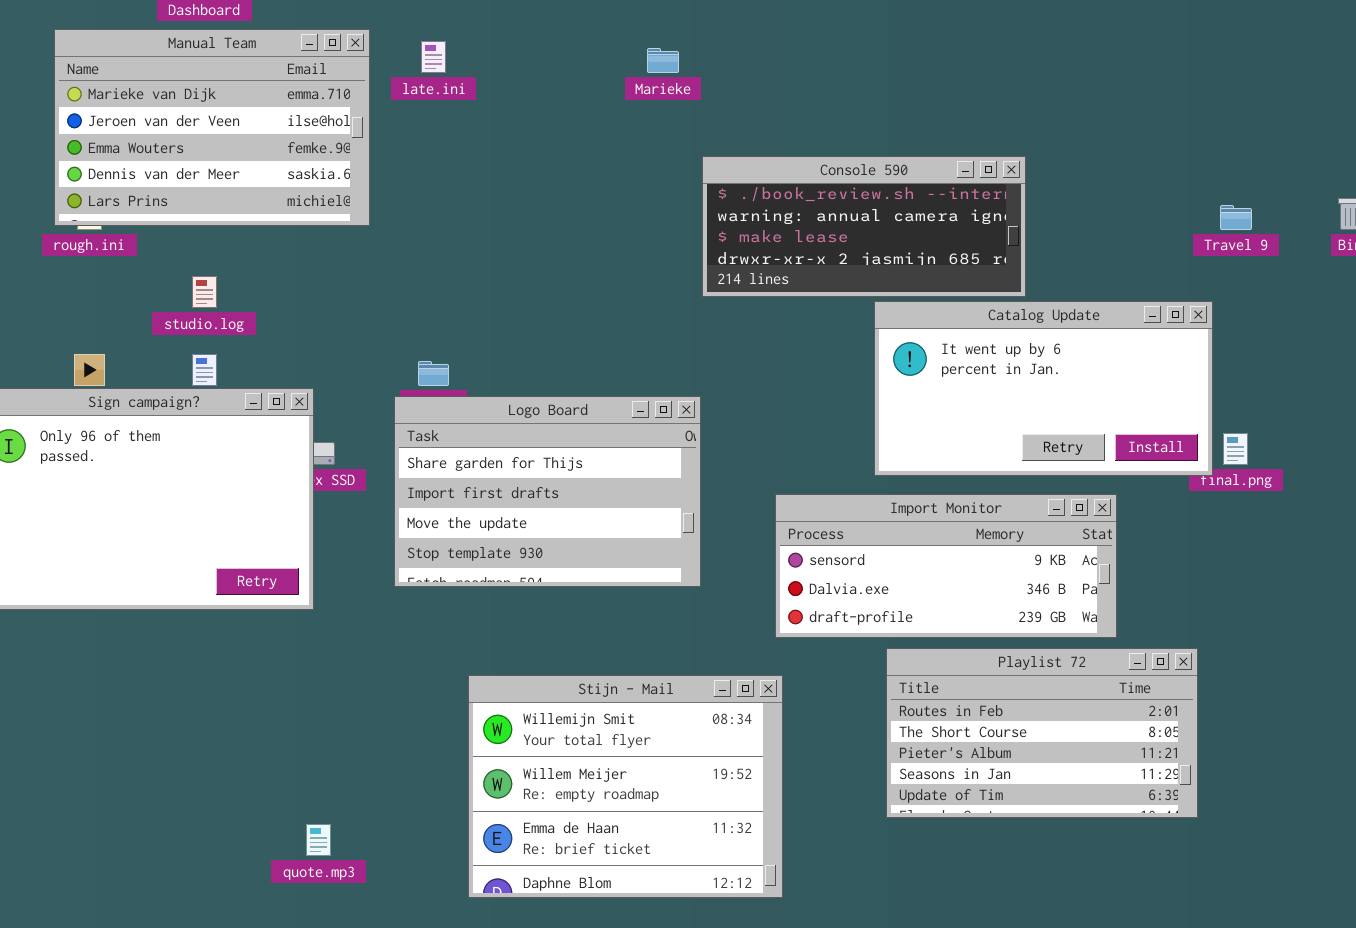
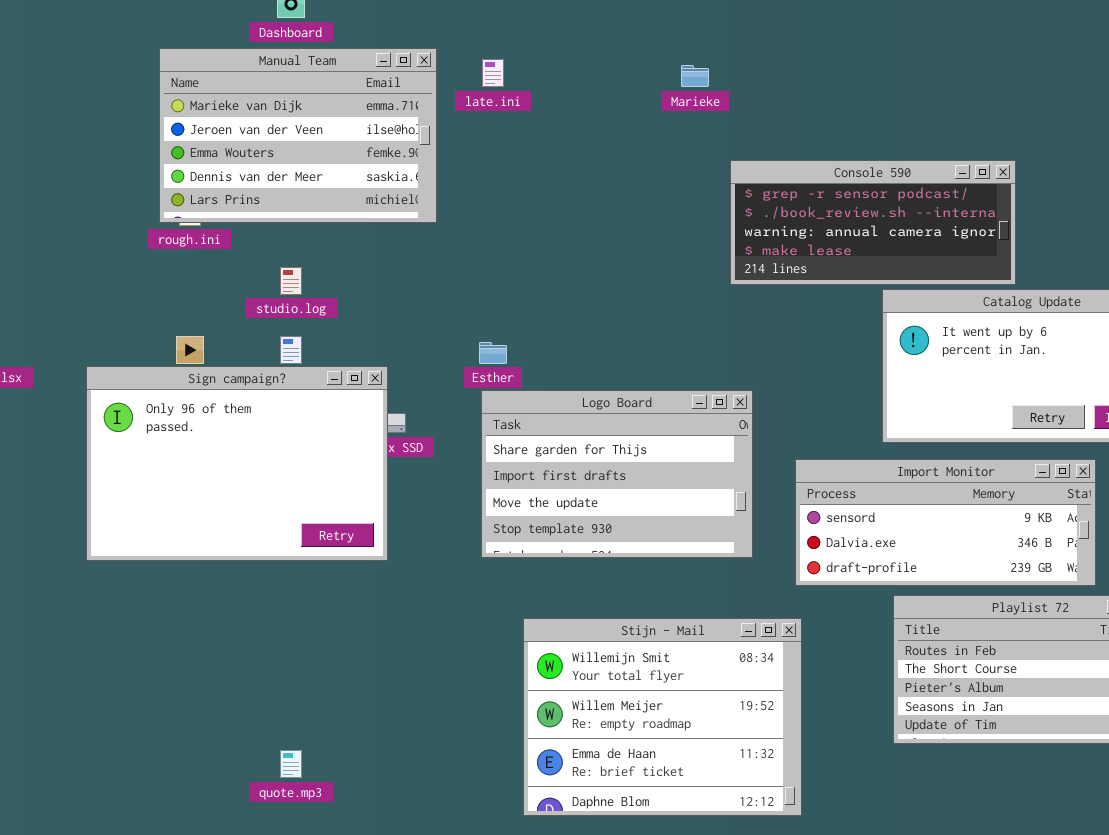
Console 590: [702,156,1026,297] -> [730,160,1016,285], scrolled up 1 row
Logo Board: [394,396,701,587] -> [481,390,753,558], moved
quote.mp3: [306,824,331,856] -> [280,750,302,778], moved

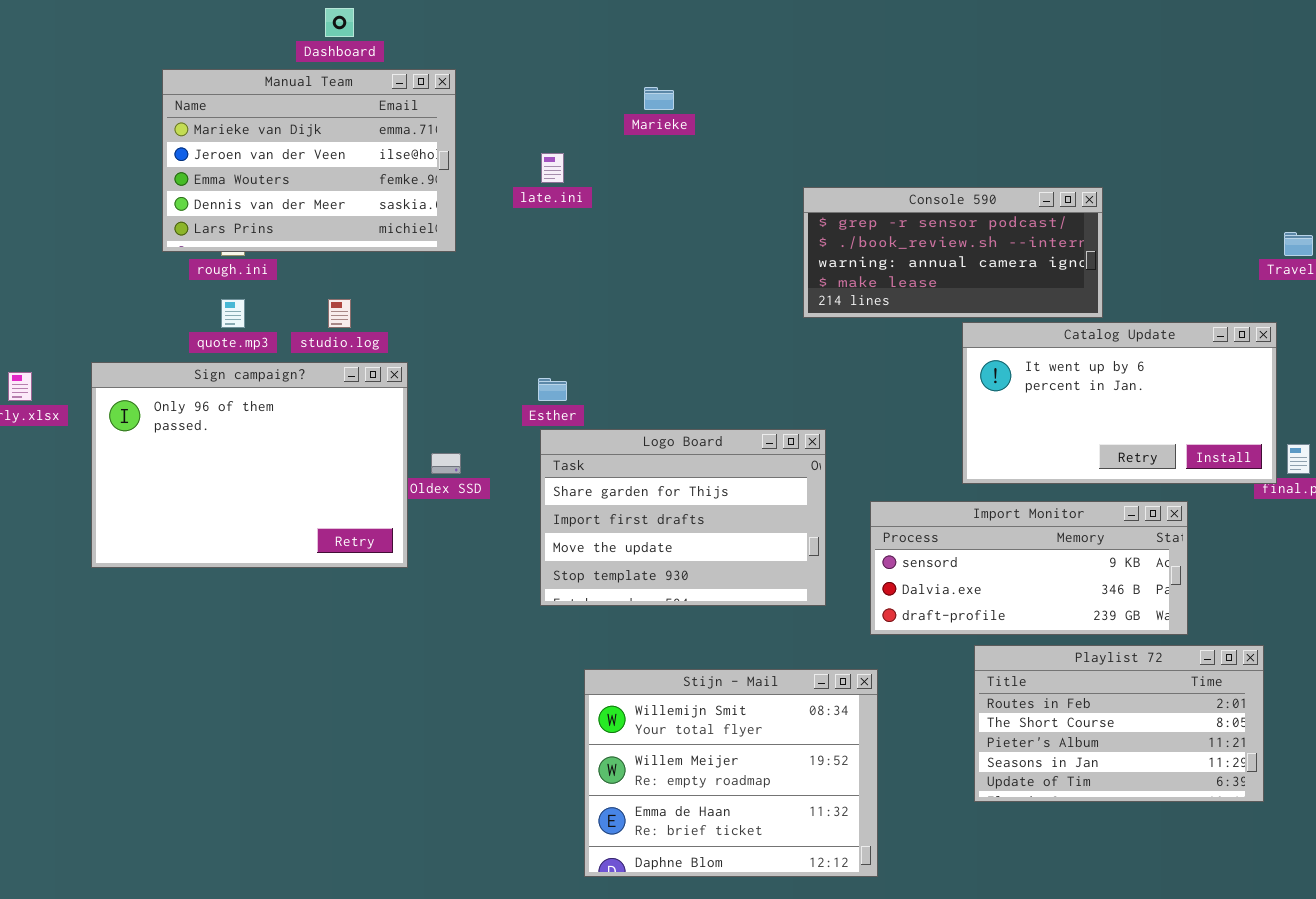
Manual Team: [159,48,437,223] -> [162,69,456,252], moved
late.ini: [482,59,504,87] -> [541,153,564,183], moved
Marieke: [681,65,709,87] -> [644,87,674,110], moved
Sign campaign?: [86,366,388,561] -> [91,362,408,568], moved
quote.mp3: [280,750,302,778] -> [221,299,245,328], moved

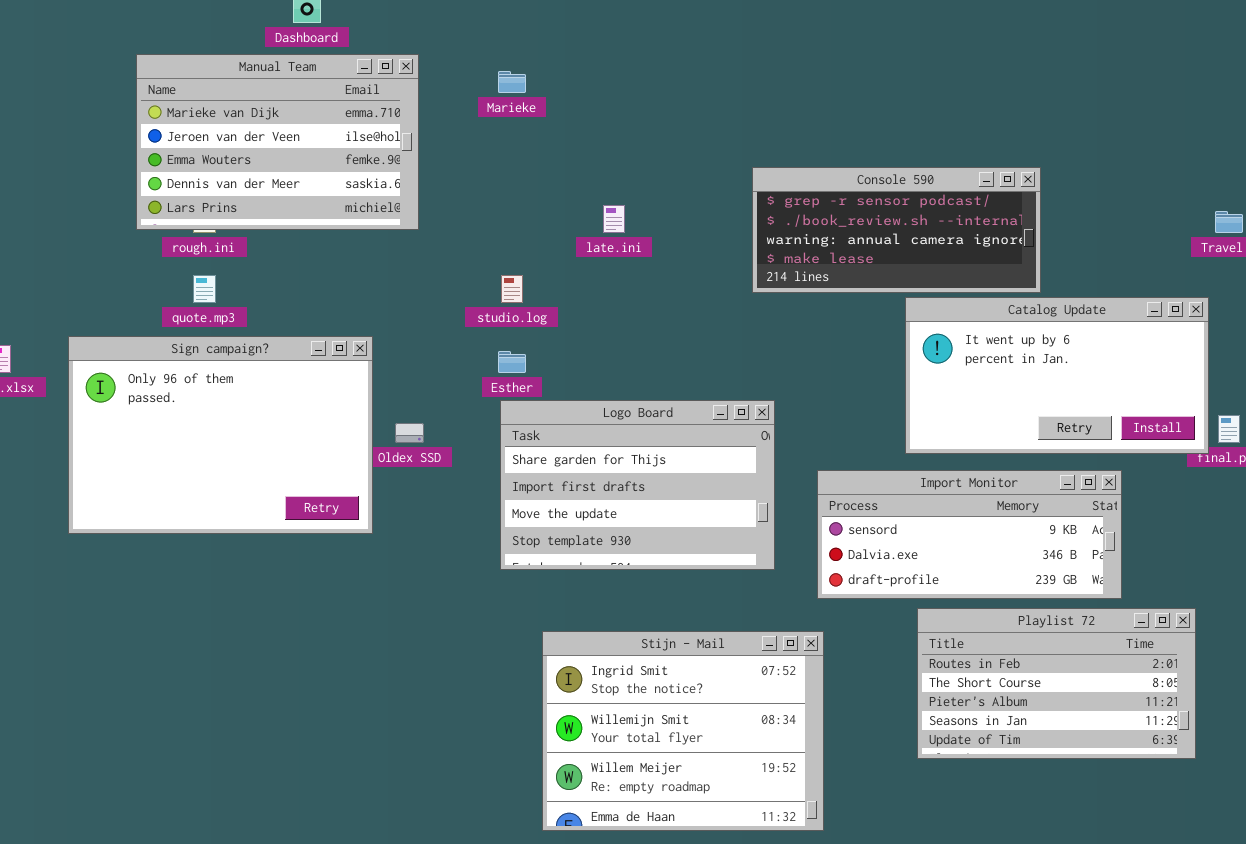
Marieke: [644,87,674,110] -> [498,71,526,93], moved
late.ini: [541,153,564,183] -> [603,205,625,233], moved
studio.log: [328,299,351,328] -> [501,275,523,303], moved
Stijn - Mail: [584,669,878,877] -> [542,631,824,831], scrolled up 1 row

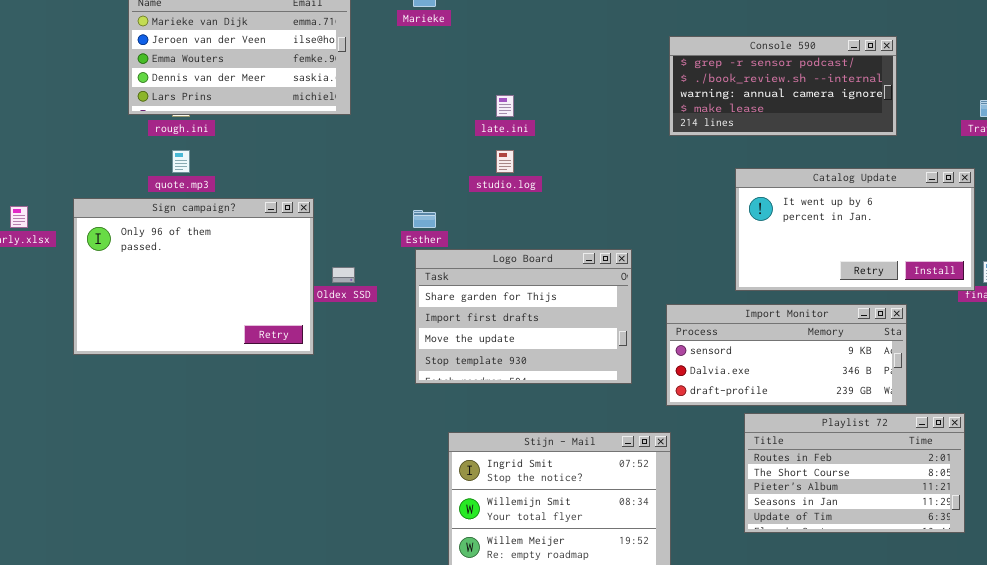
Console 590: [752,167,1041,293] -> [669,36,897,136], moved
studio.log: [501,275,523,303] -> [496,150,514,173], moved

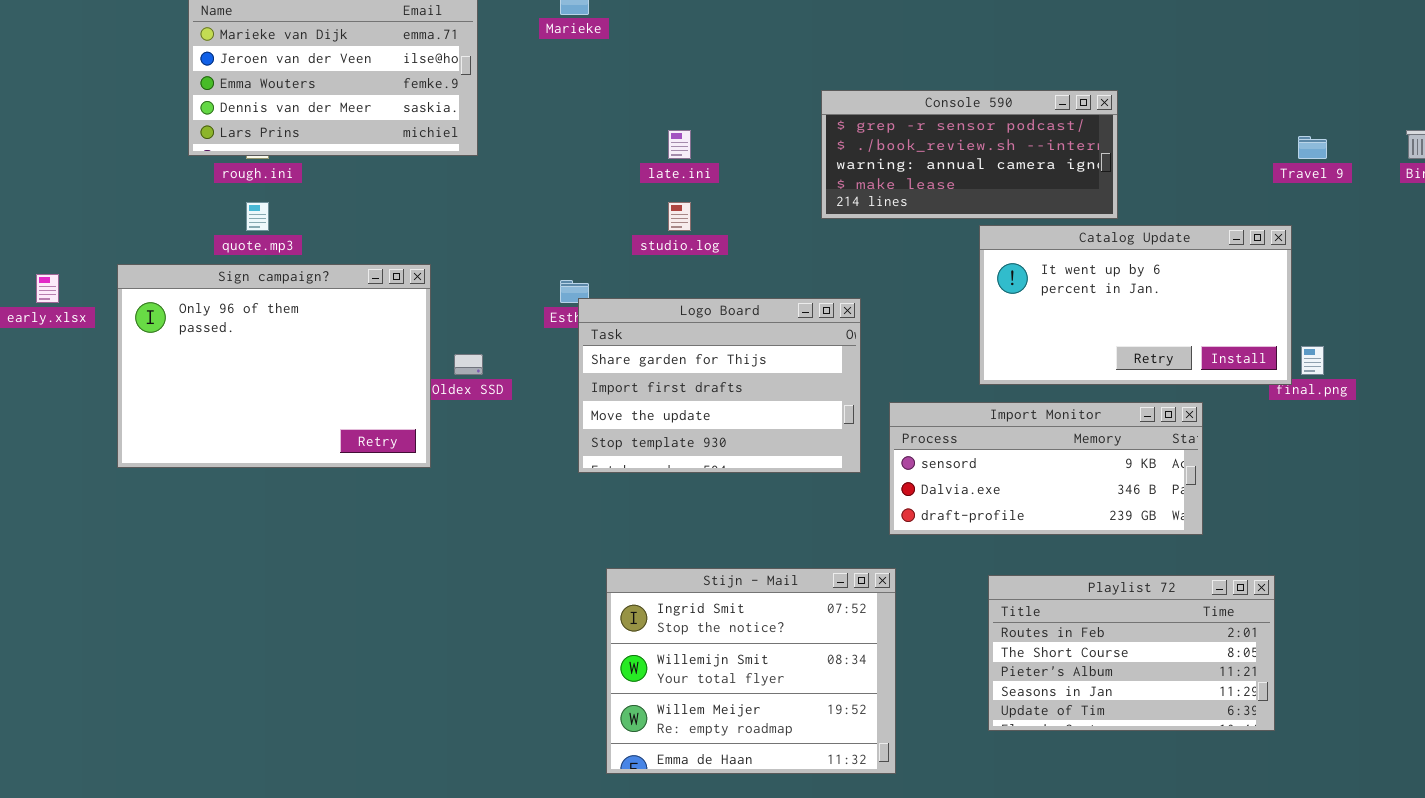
Console 590: [669,36,897,136] -> [821,90,1118,219], moved
Logo Board: [415,249,632,384] -> [578,298,861,473], moved
Playlist 72: [744,413,965,533] -> [988,575,1275,731], moved

